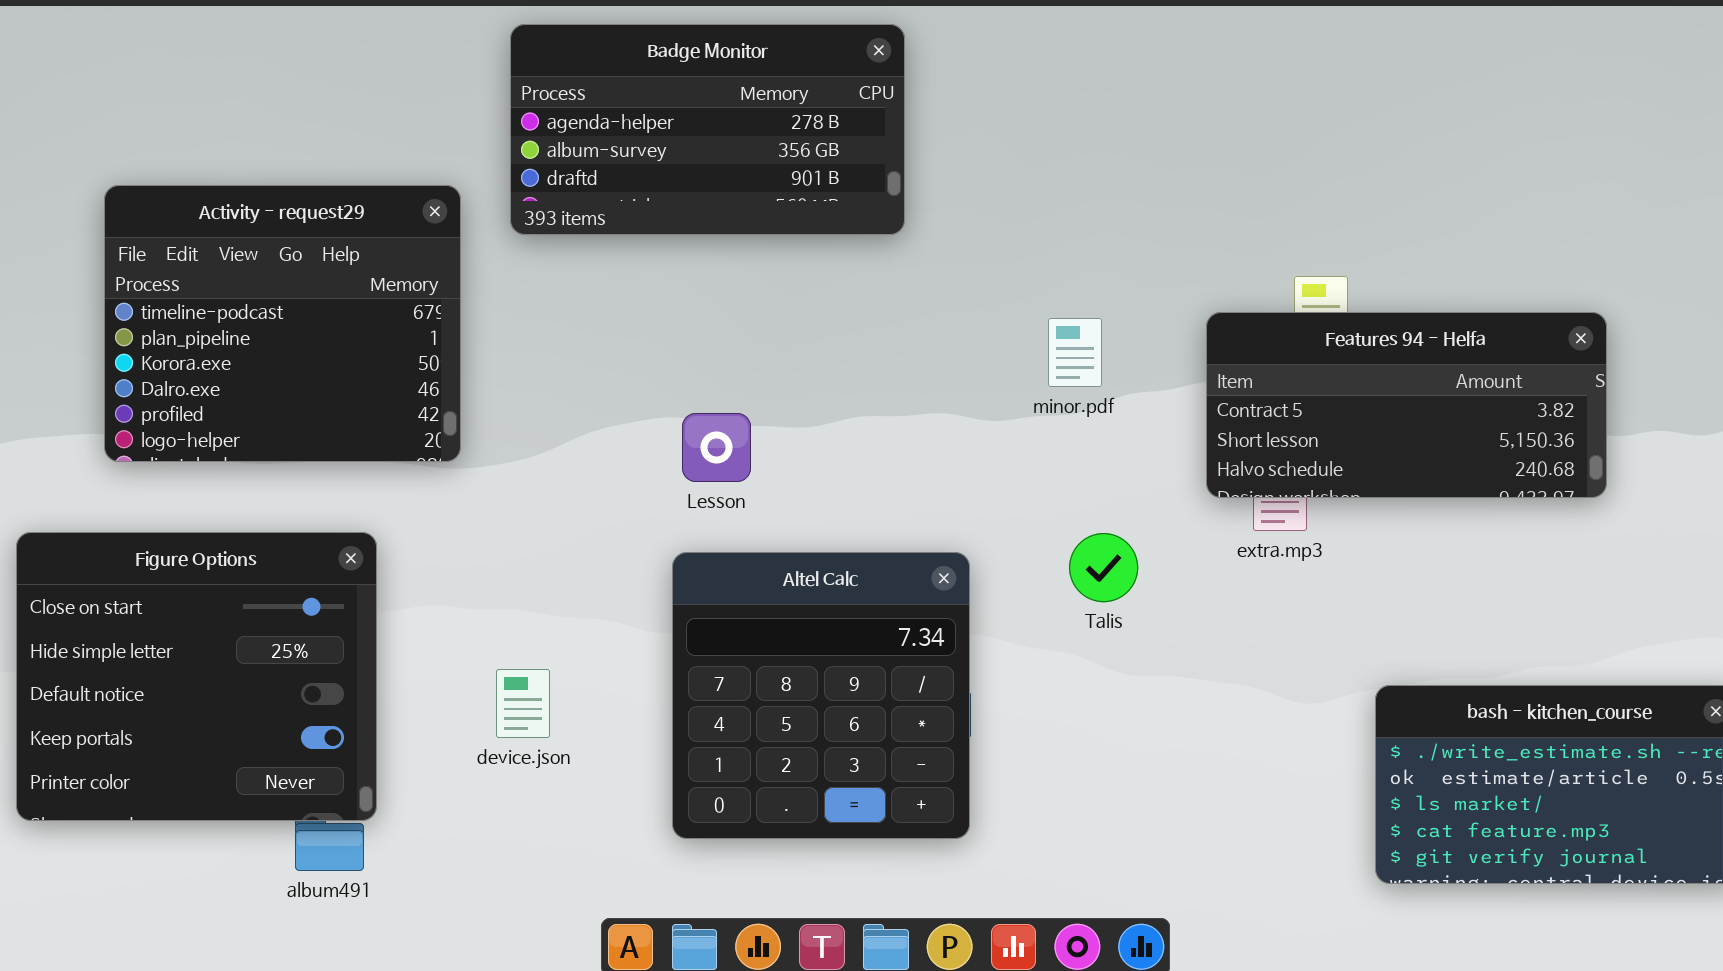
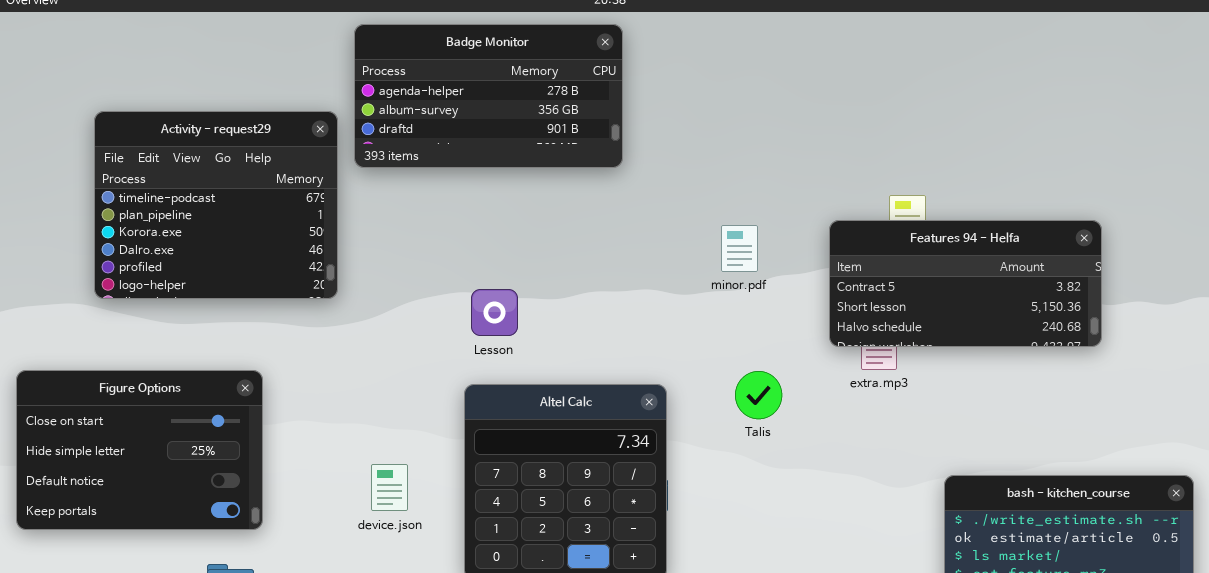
Activity - request29: [104,185,461,462] -> [94,111,338,299], moved
Figure Options: [16,532,377,821] -> [16,370,263,530], resized
device.json: [496,669,550,738] -> [371,464,408,511], moved

